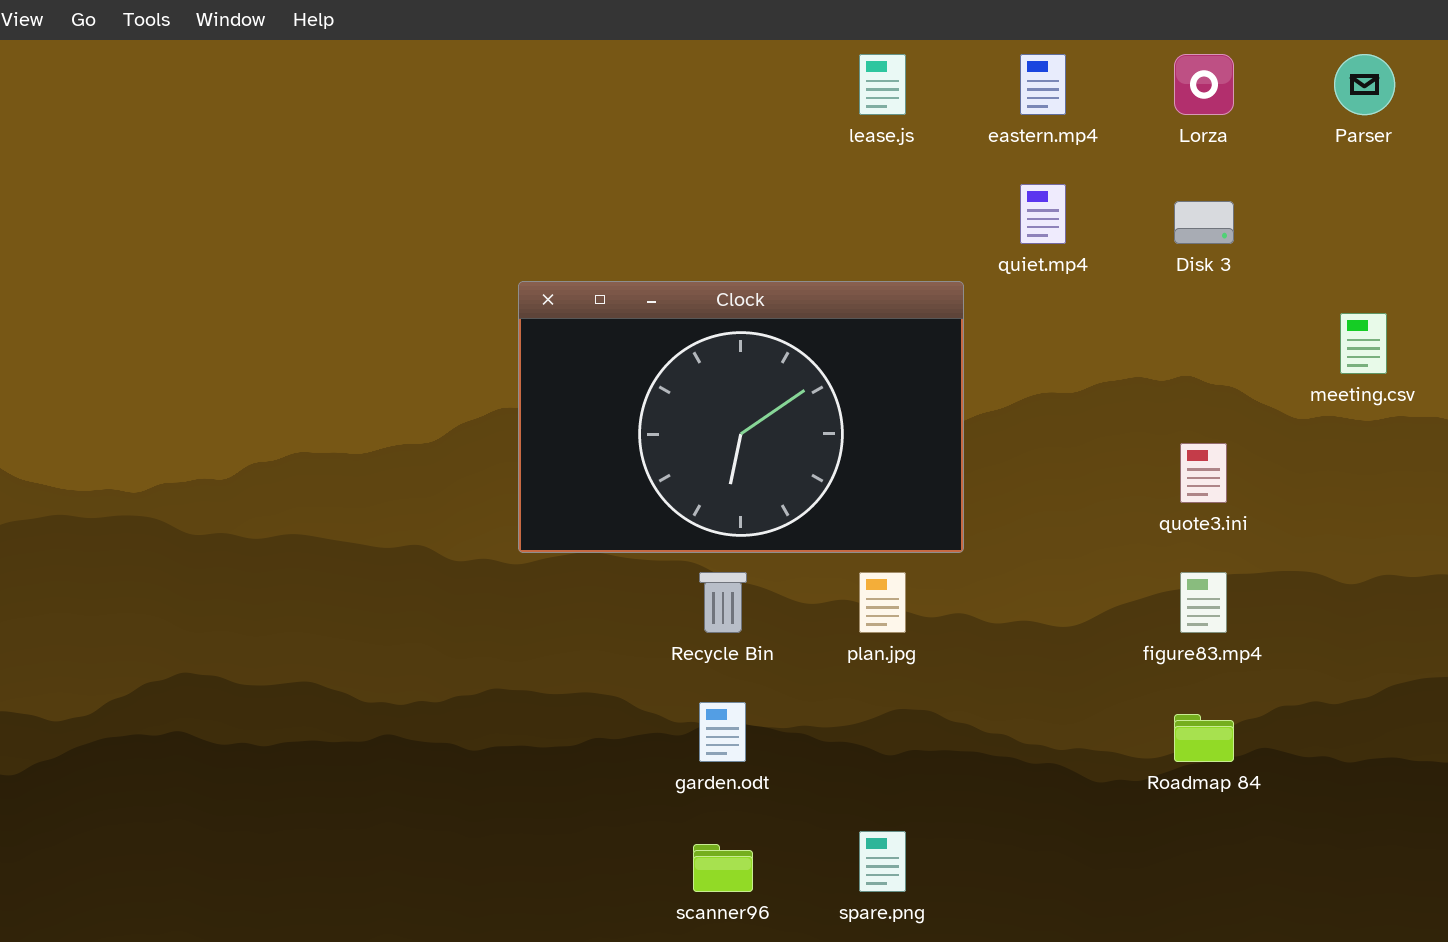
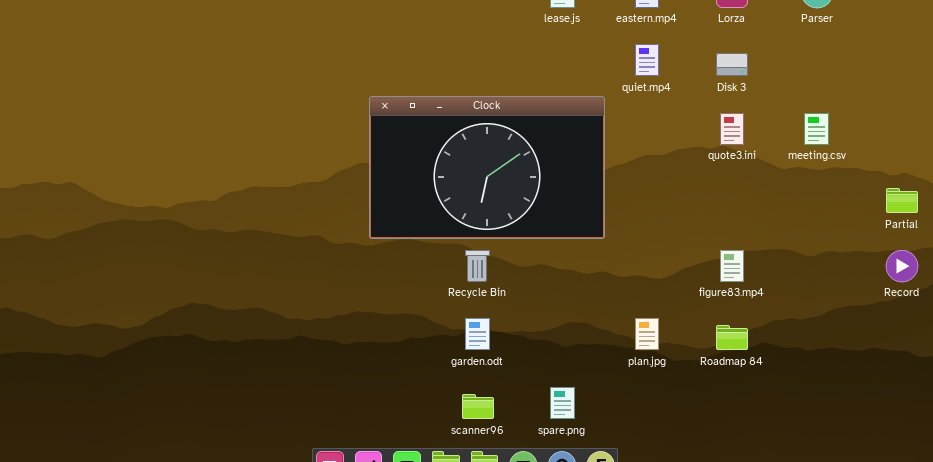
quote3.ini: [1180,443,1227,503] -> [720,113,744,145], moved
plan.jpg: [859,572,906,633] -> [635,318,659,350], moved

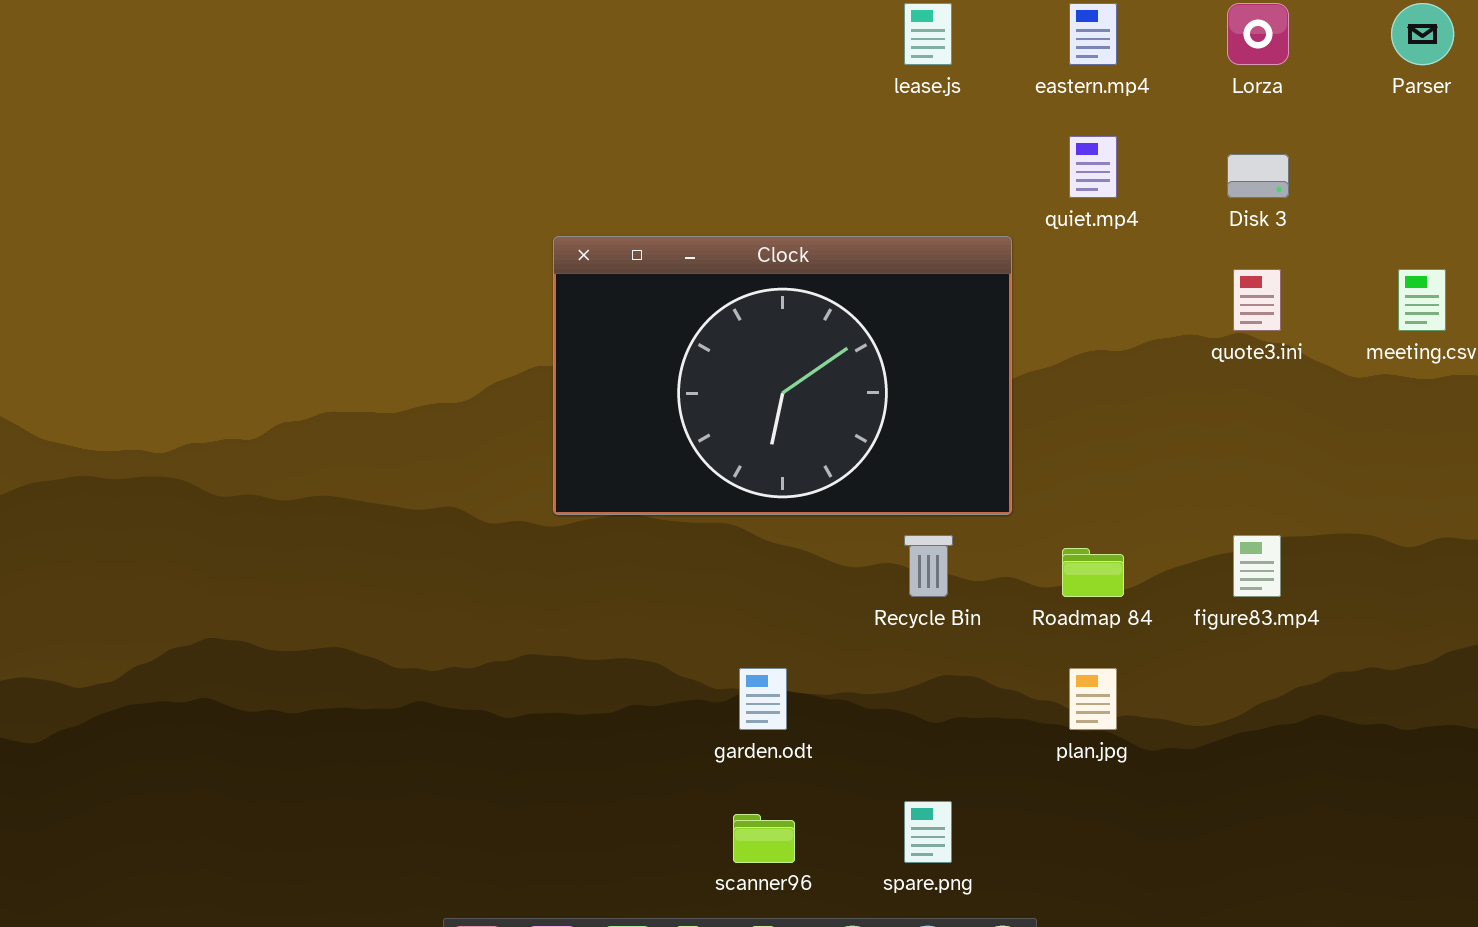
Recycle Bin: [465,250,490,282] -> [904,535,953,597], moved
Roadmap 84: [716,325,748,350] -> [1062,548,1124,597], moved

